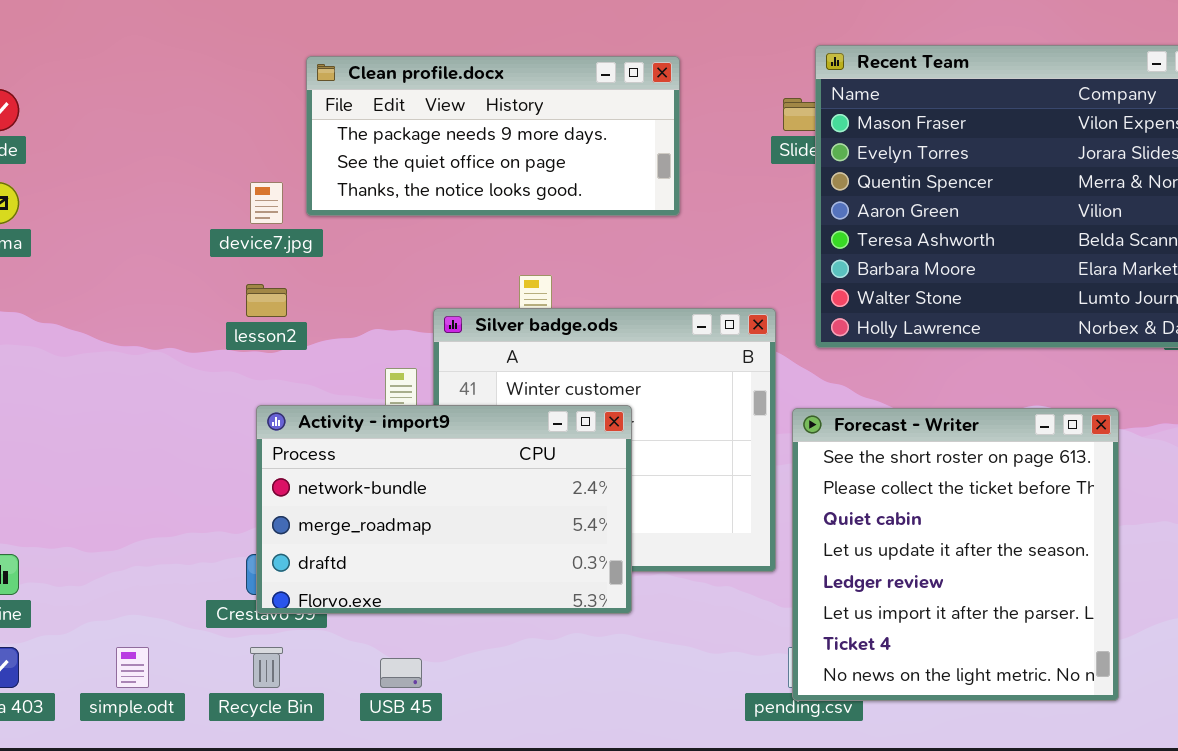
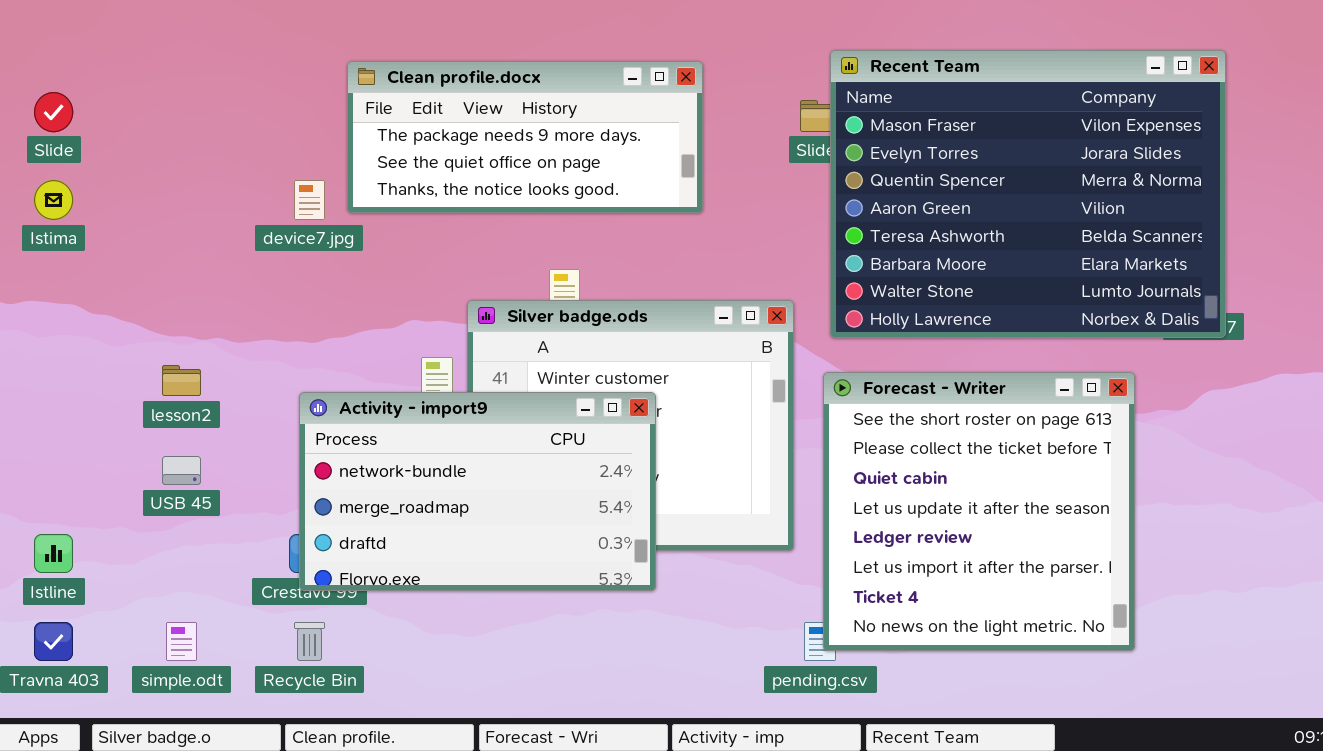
lesson2: [246,284,287,317] -> [162,365,201,396], moved
Forecast - Writer: [792,408,1119,701] -> [823,372,1135,651], moved
USB 45: [380,658,422,688] -> [162,456,201,485], moved

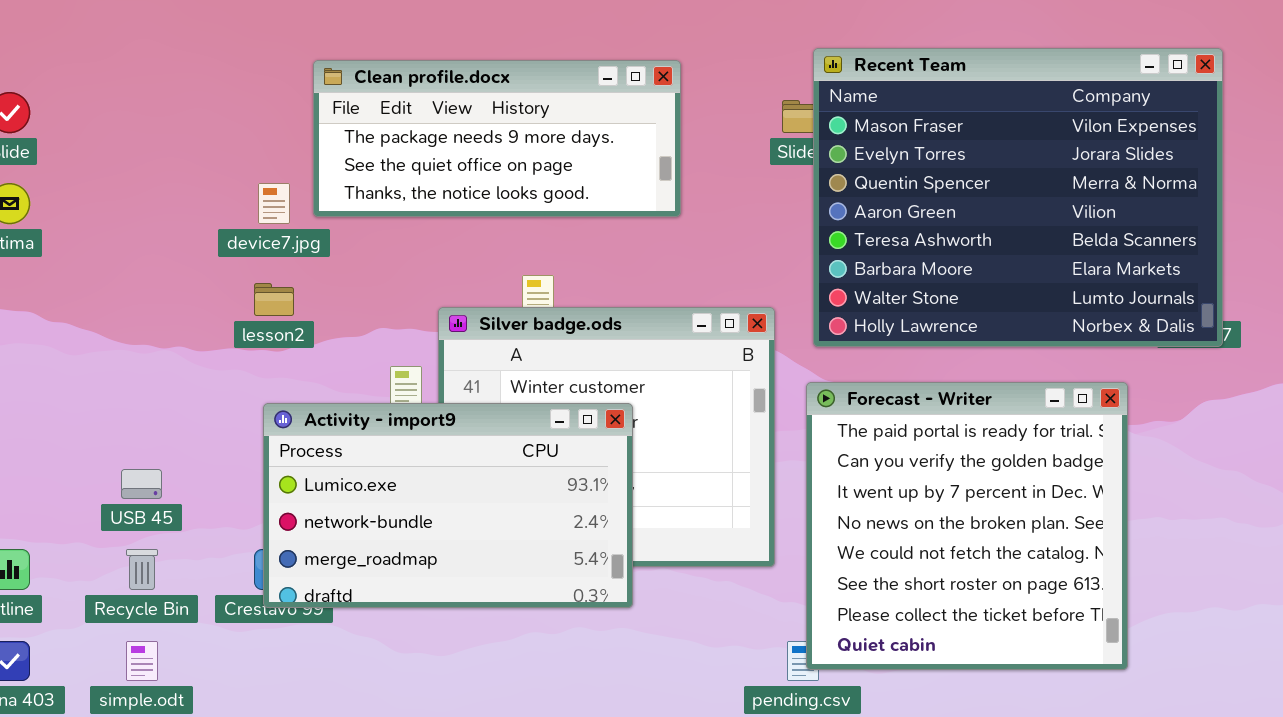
lesson2: [162,365,201,396] -> [254,283,294,316], moved
Forecast - Writer: [823,372,1135,651] -> [806,382,1128,670], scrolled up 5 rows
Activity - import9: [299,392,656,591] -> [263,403,633,608], scrolled up 1 row
Recycle Bin: [294,622,325,661] -> [126,549,158,590], moved

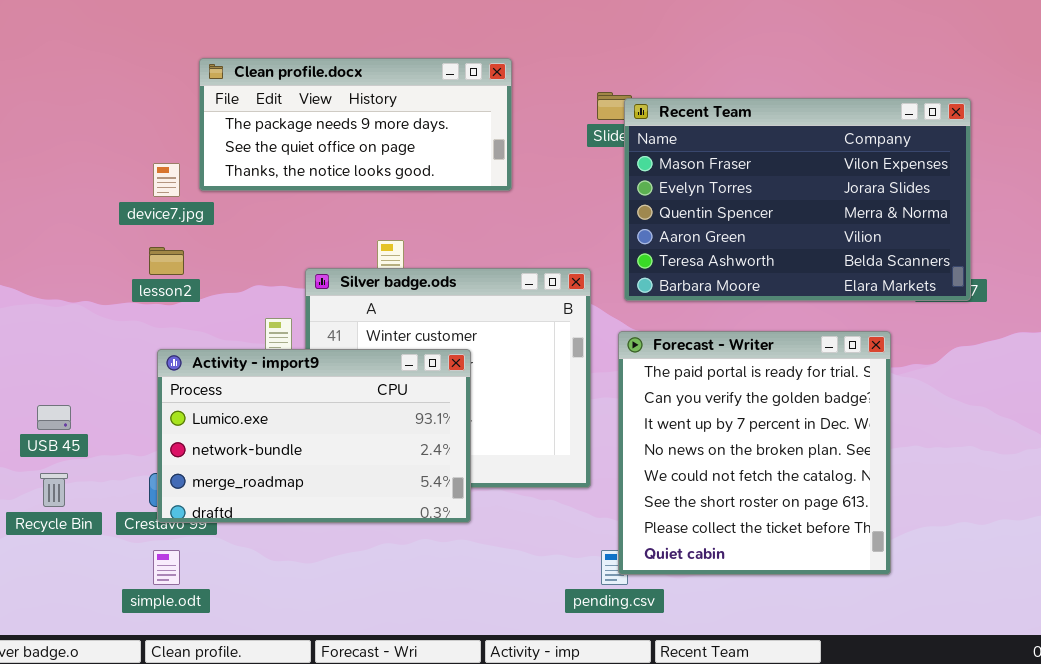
Recent Team: [813,48,1223,347] -> [624,98,971,301], resized
simple.odt: [126,641,158,681] -> [153,550,180,585], moved

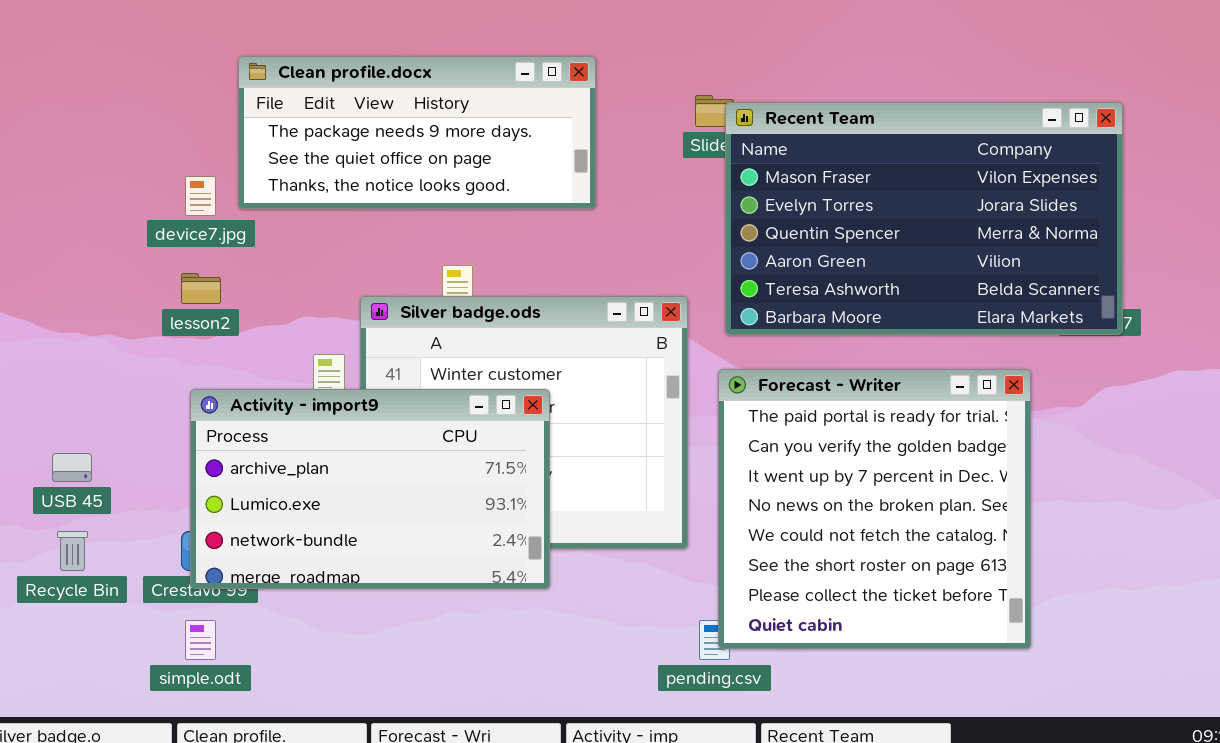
Activity - import9: [157,349,471,523] -> [190,389,550,589], scrolled up 1 row

